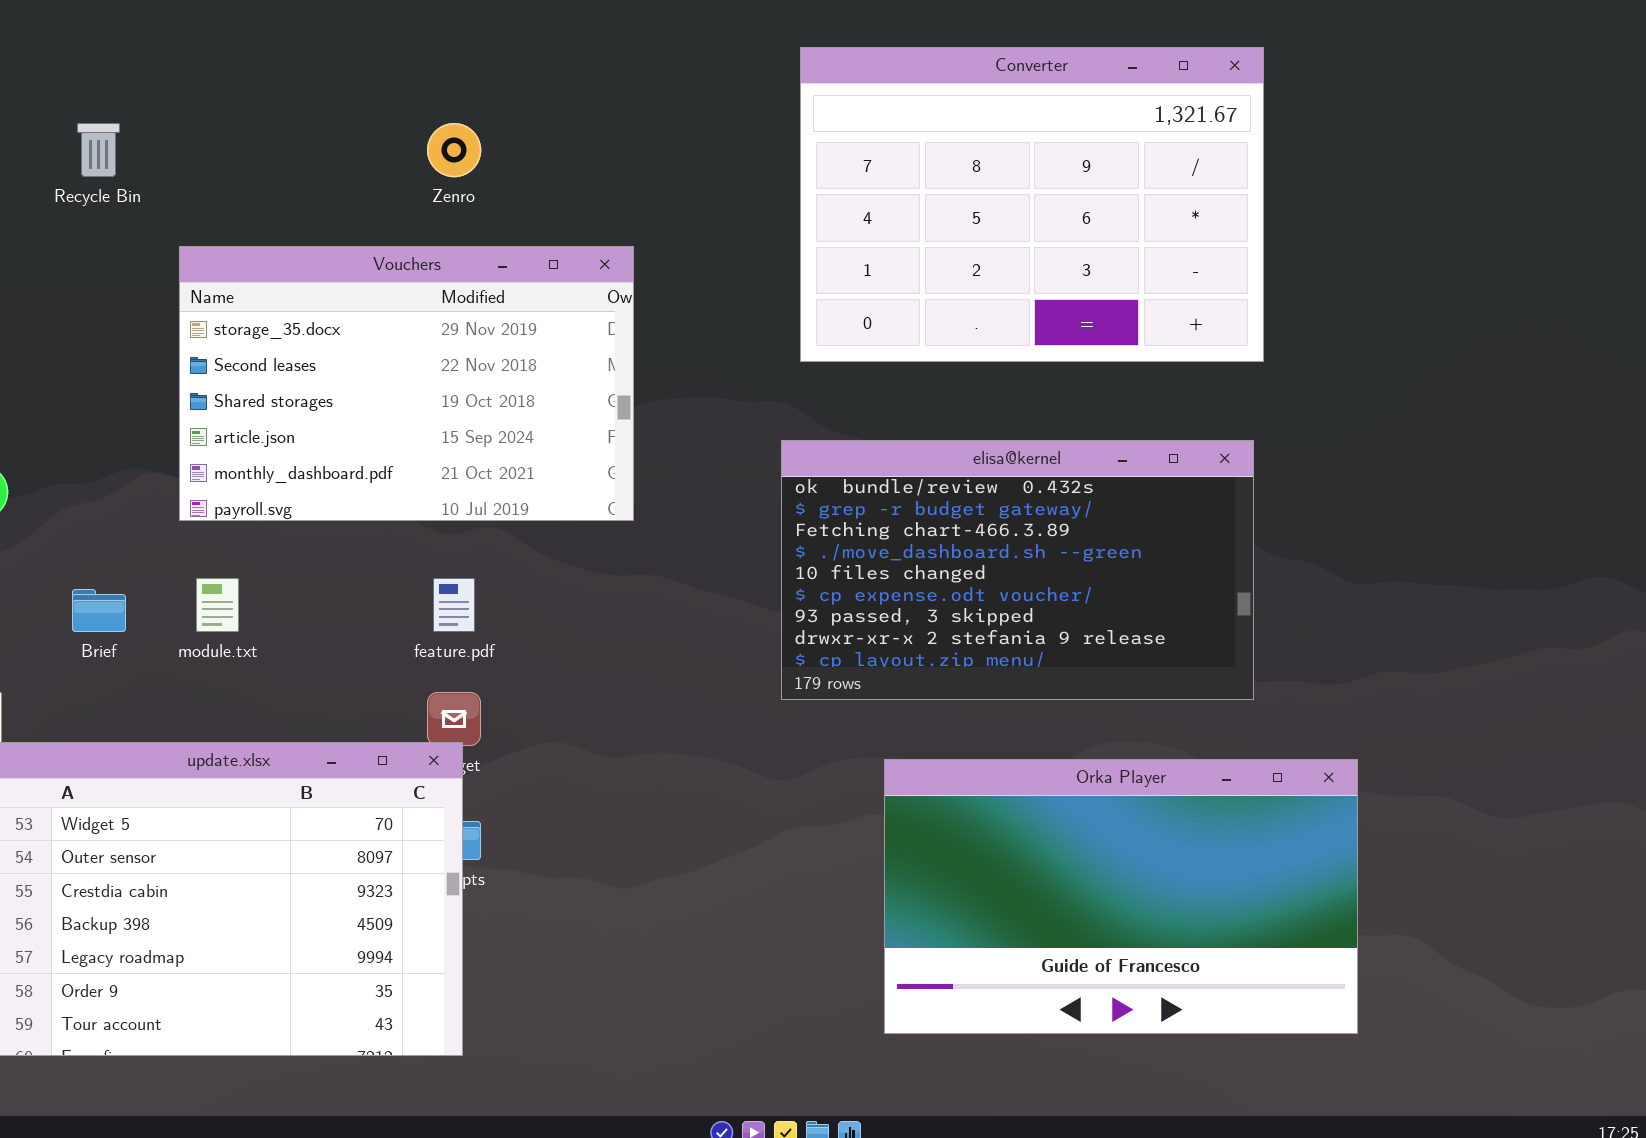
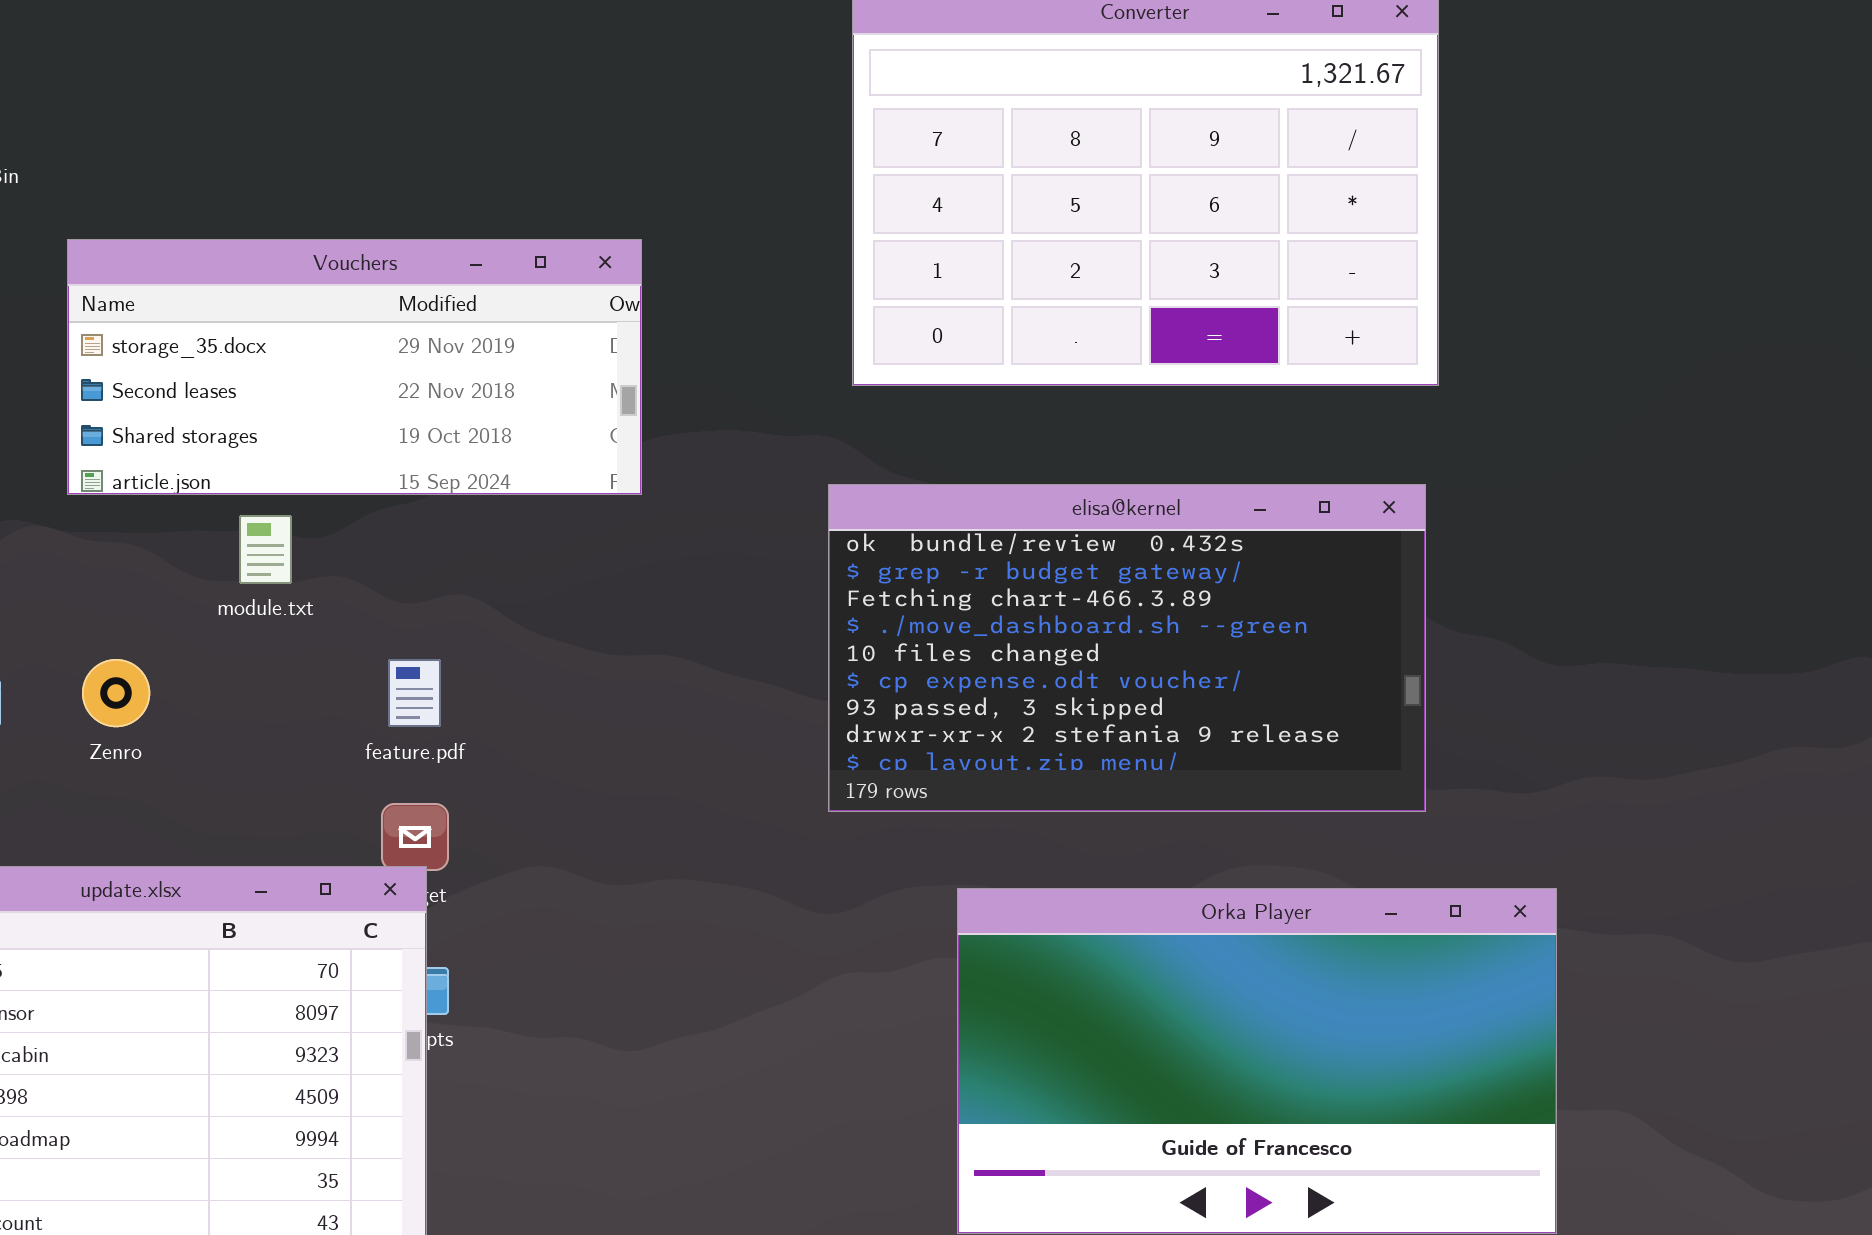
Zenro: [427,123,481,177] -> [82,659,150,727], moved
Vouchers: [179,246,634,521] -> [67,239,642,495], resized
module.txt: [196,578,239,632] -> [239,515,292,584], moved

